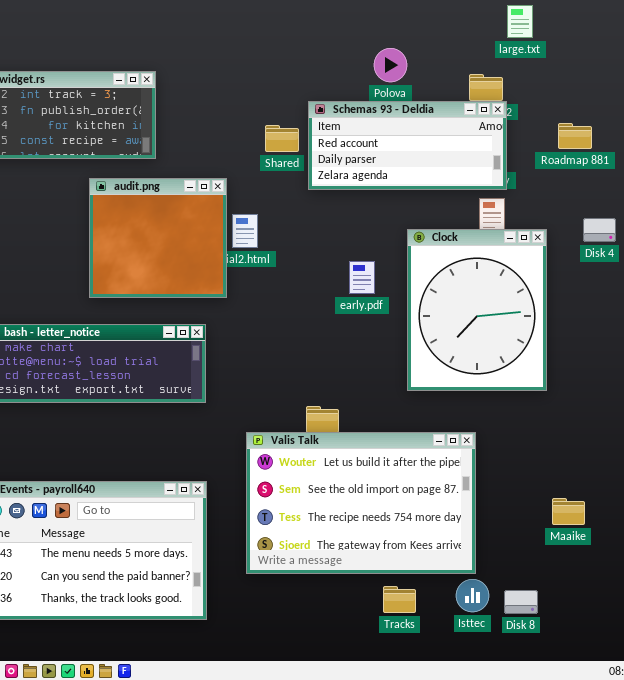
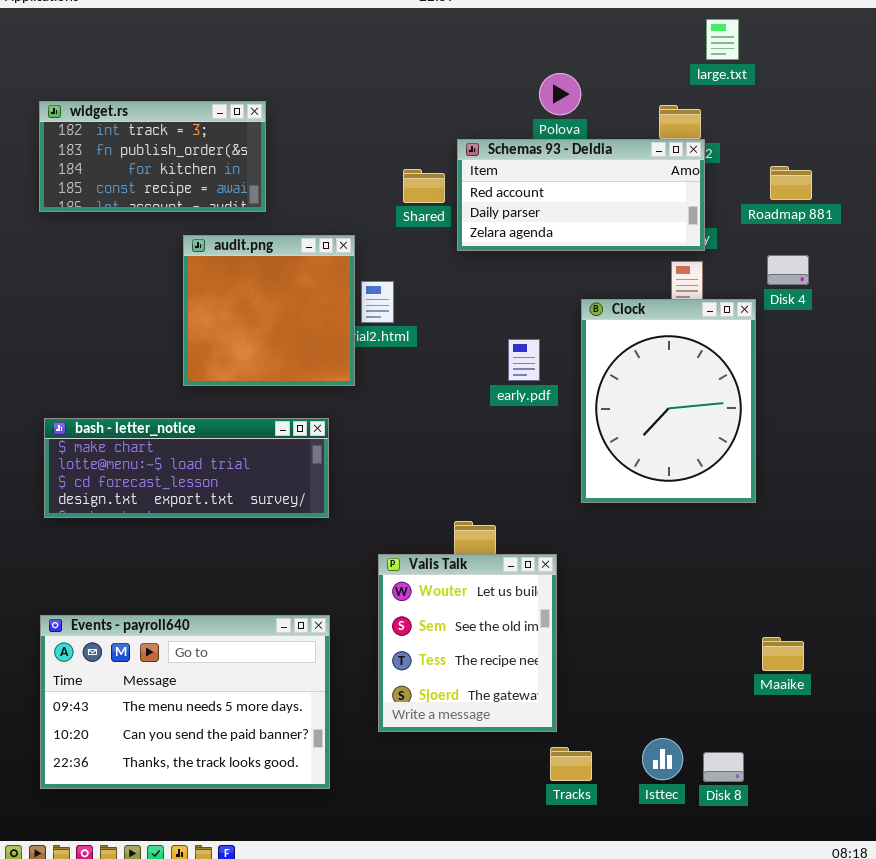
Disk 4: [583,218,616,242] -> [767,255,809,285], moved
Valis Talk: [246,432,476,574] -> [378,554,557,732], resized

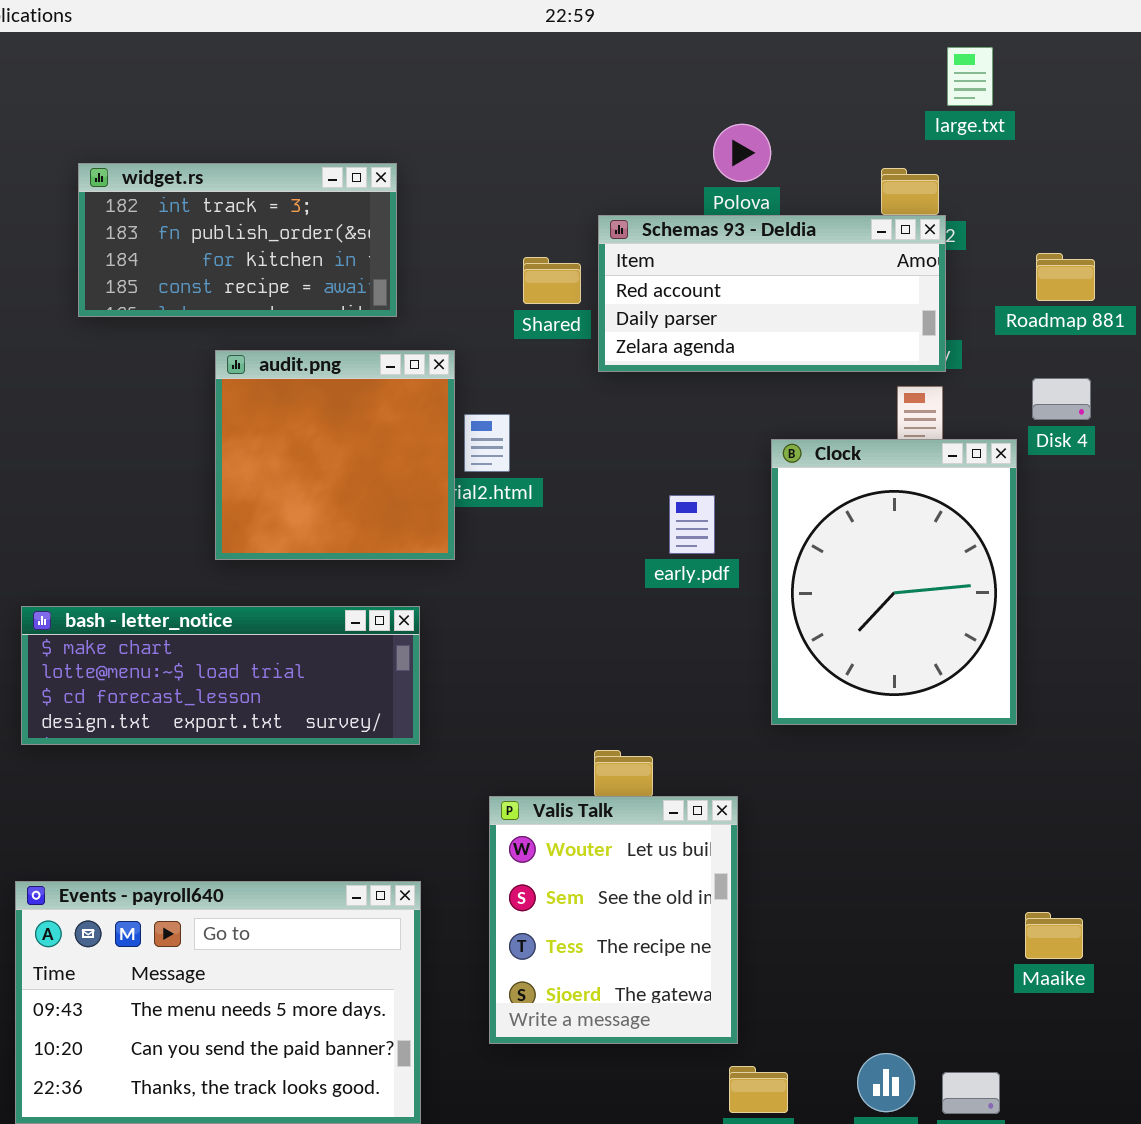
widget.rs: [39,101,266,212] -> [78,163,397,317], moved

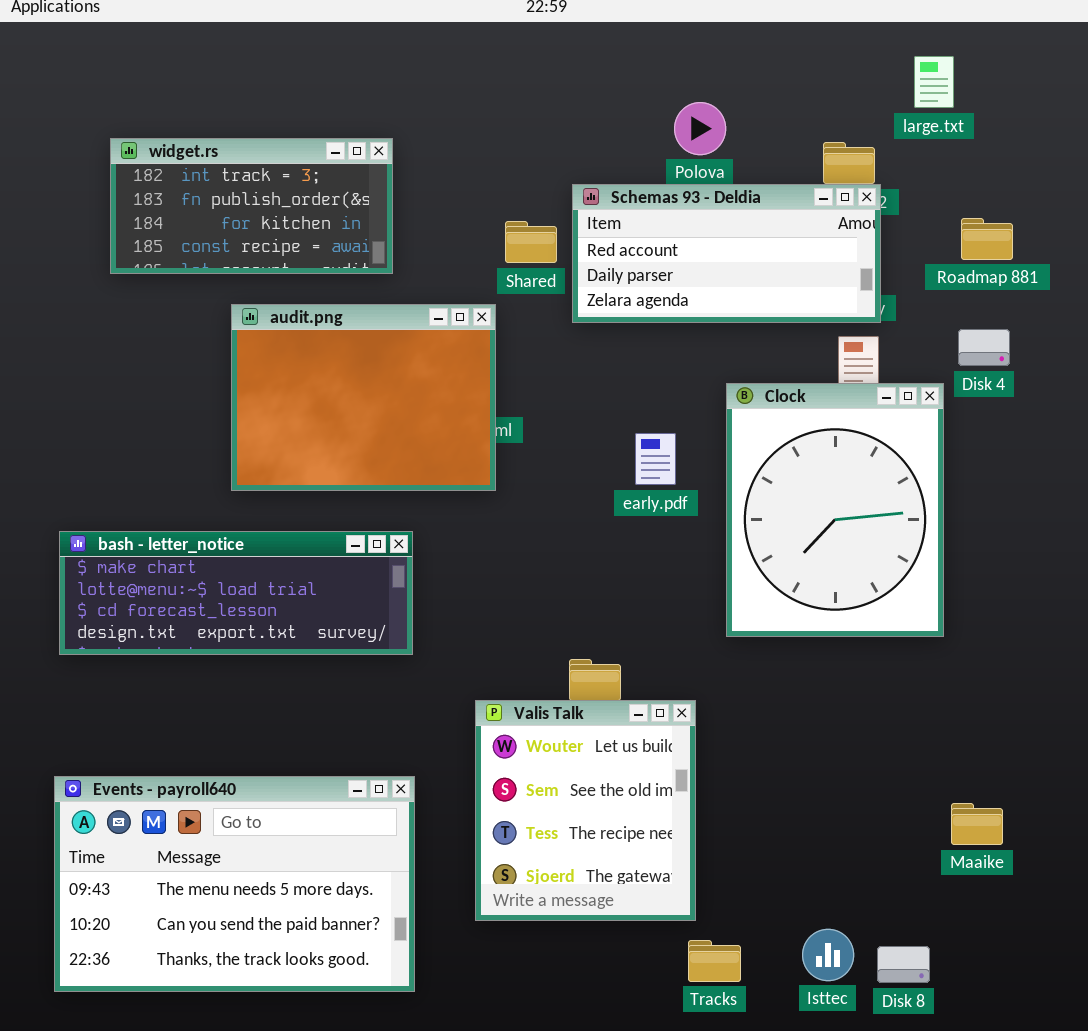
large.txt: [947,47,993,106] -> [914,56,954,108], moved
audit.png: [215,350,455,560] -> [231,304,496,491], resized

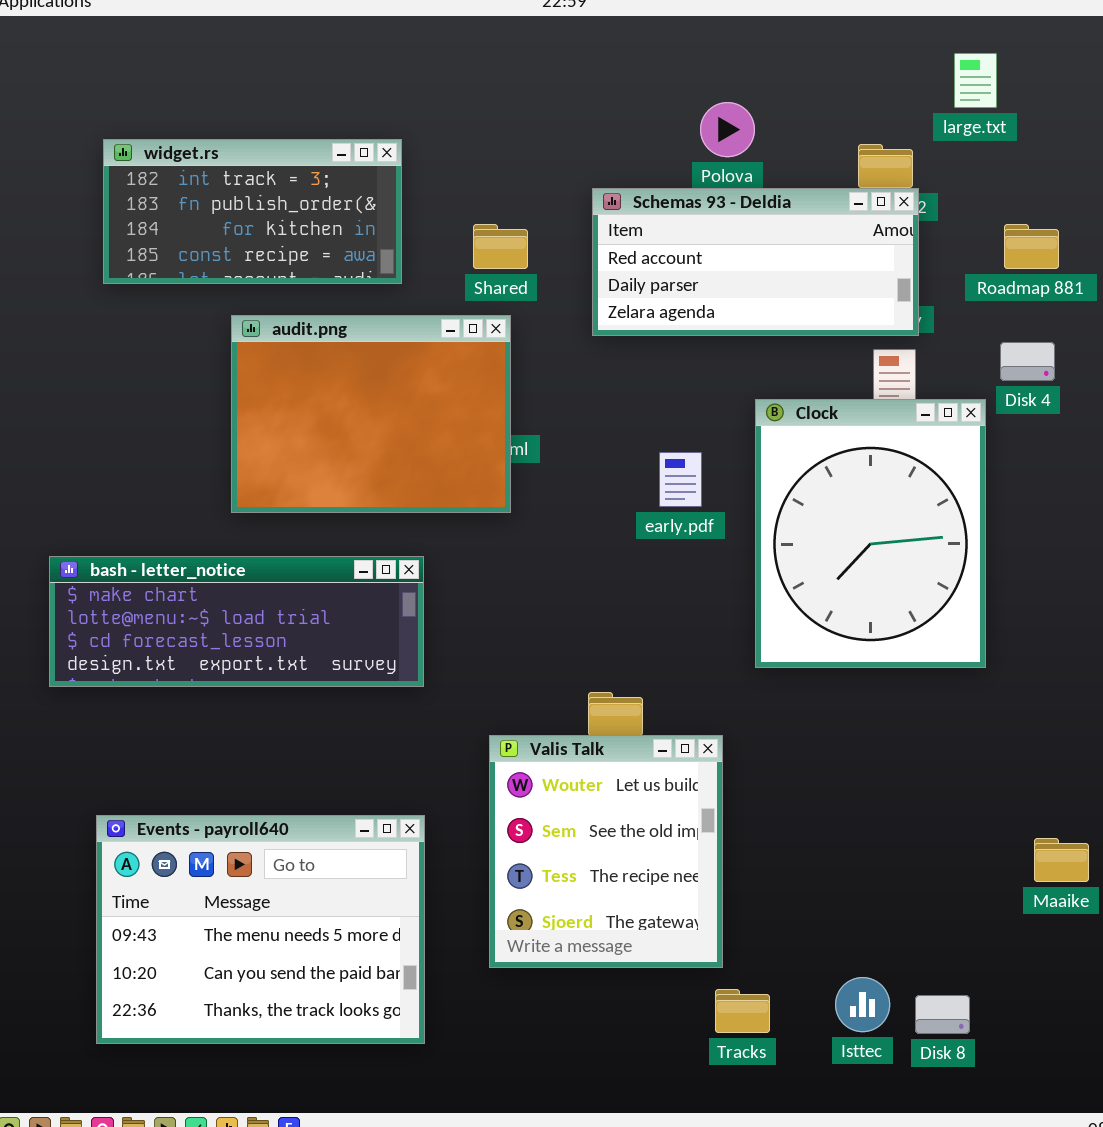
Shared: [505,221,557,263] -> [473,224,528,269], moved
Events - payroll640: [54,776,415,992] -> [96,815,425,1044], resized
Maaike: [951,803,1003,845] -> [1034,838,1089,882], moved

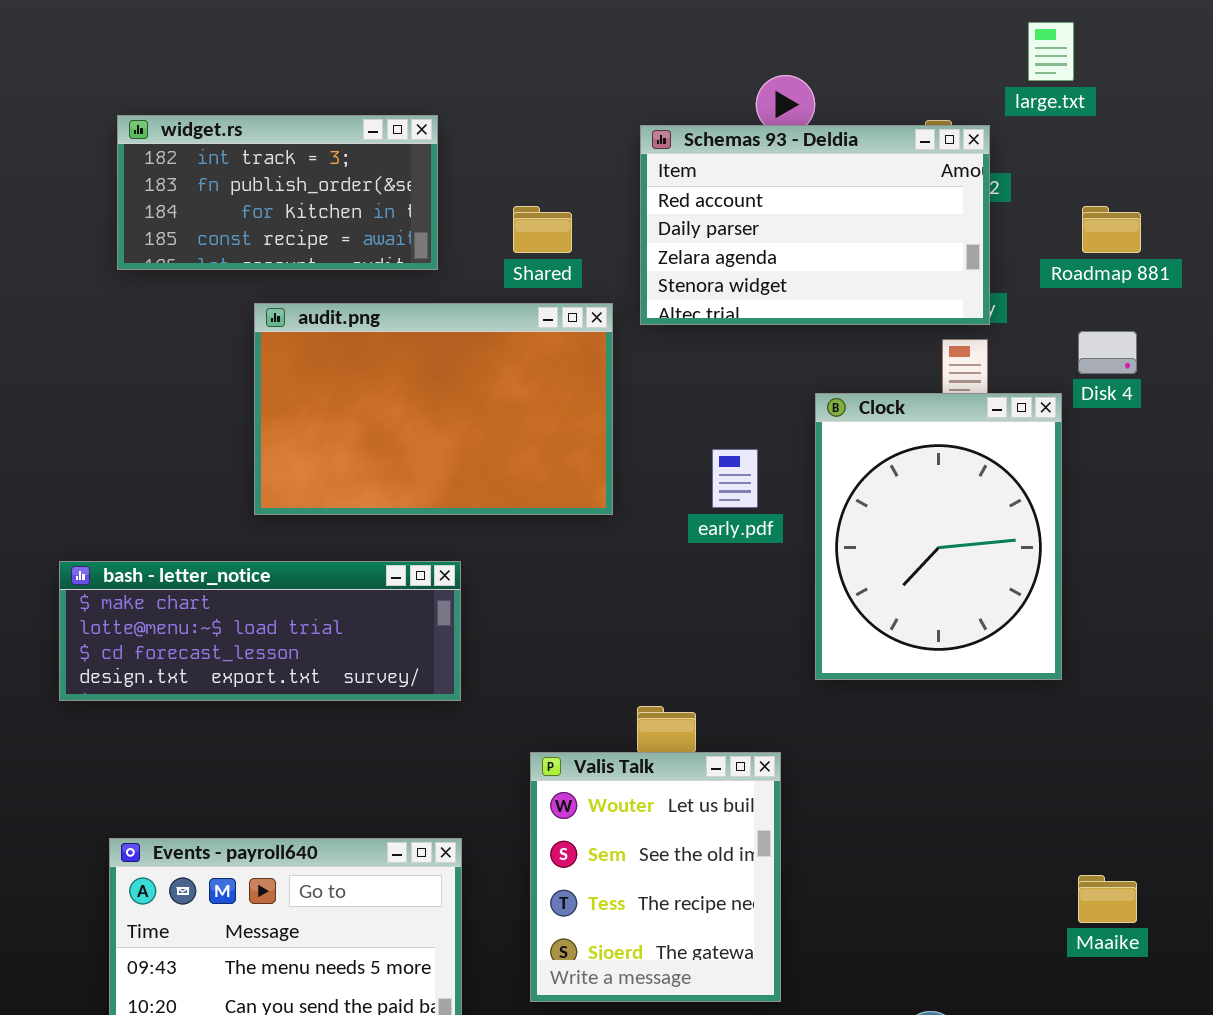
Schemas 93 - Deldia: [592,188,919,336] -> [640,125,990,325], resized
audit.png: [231,315,511,513] -> [254,303,613,515], resized
Maaike: [1034,838,1089,882] -> [1078,875,1137,923], moved

